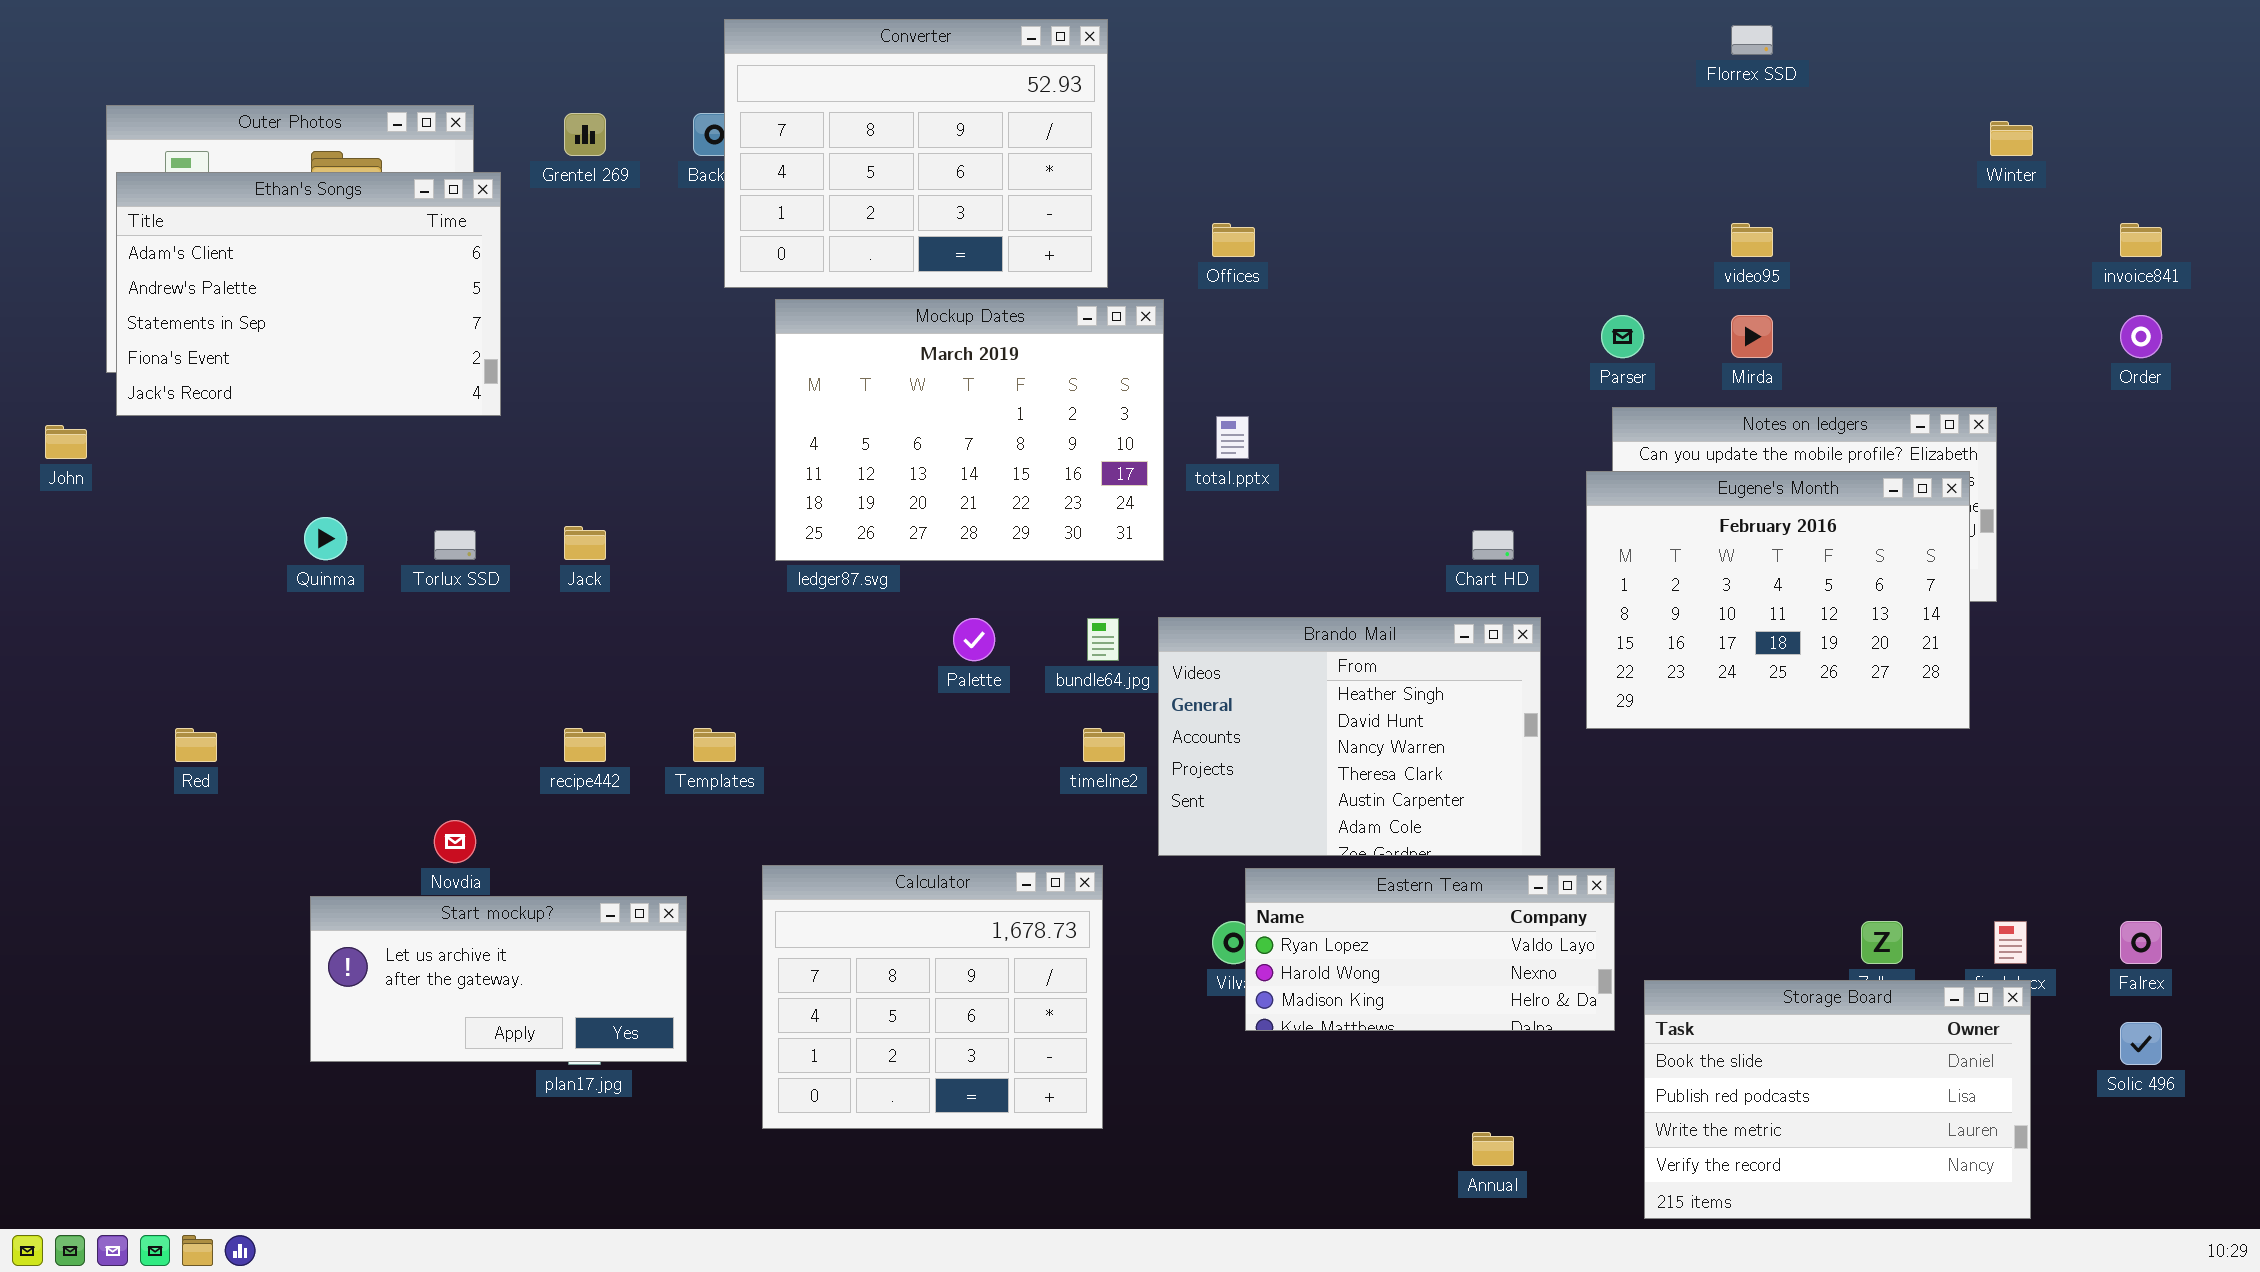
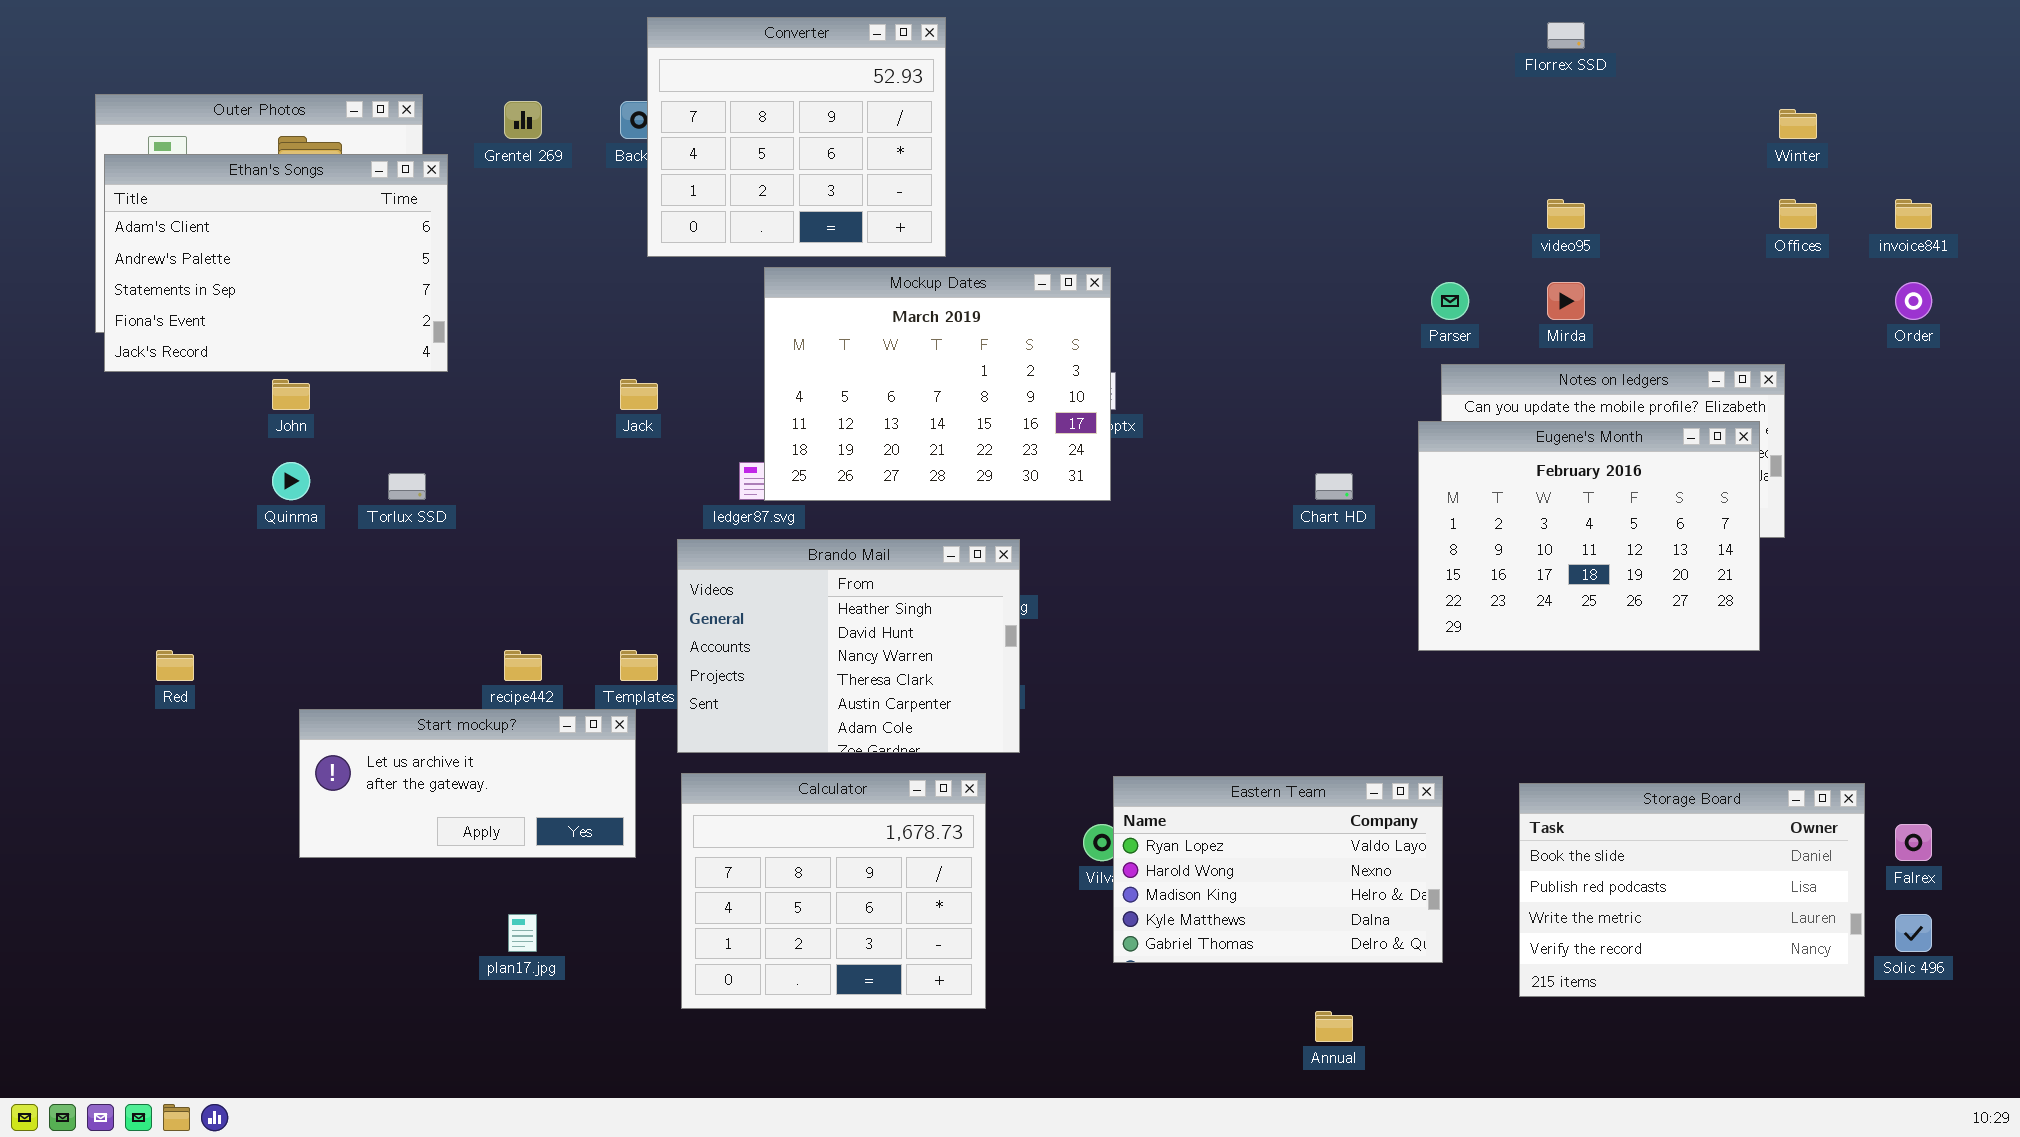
Converter: [724,19,1108,288] -> [647,17,946,257], resized
Offices: [1212,223,1255,257] -> [1779,199,1817,229], moved
Mockup Dates: [775,299,1164,561] -> [764,267,1111,501], moved
John: [45,425,87,459] -> [272,379,310,410], moved
Jack: [564,526,606,560] -> [620,379,658,410], moved
Brando Mail: [1158,617,1541,856] -> [677,539,1020,753], moved
Eastern Team: [1245,868,1615,1031] -> [1113,776,1443,963], resized
Start mockup?: [310,896,687,1062] -> [299,709,636,858], moved
Storage Board: [1644,980,2031,1219] -> [1519,783,1865,997], moved

